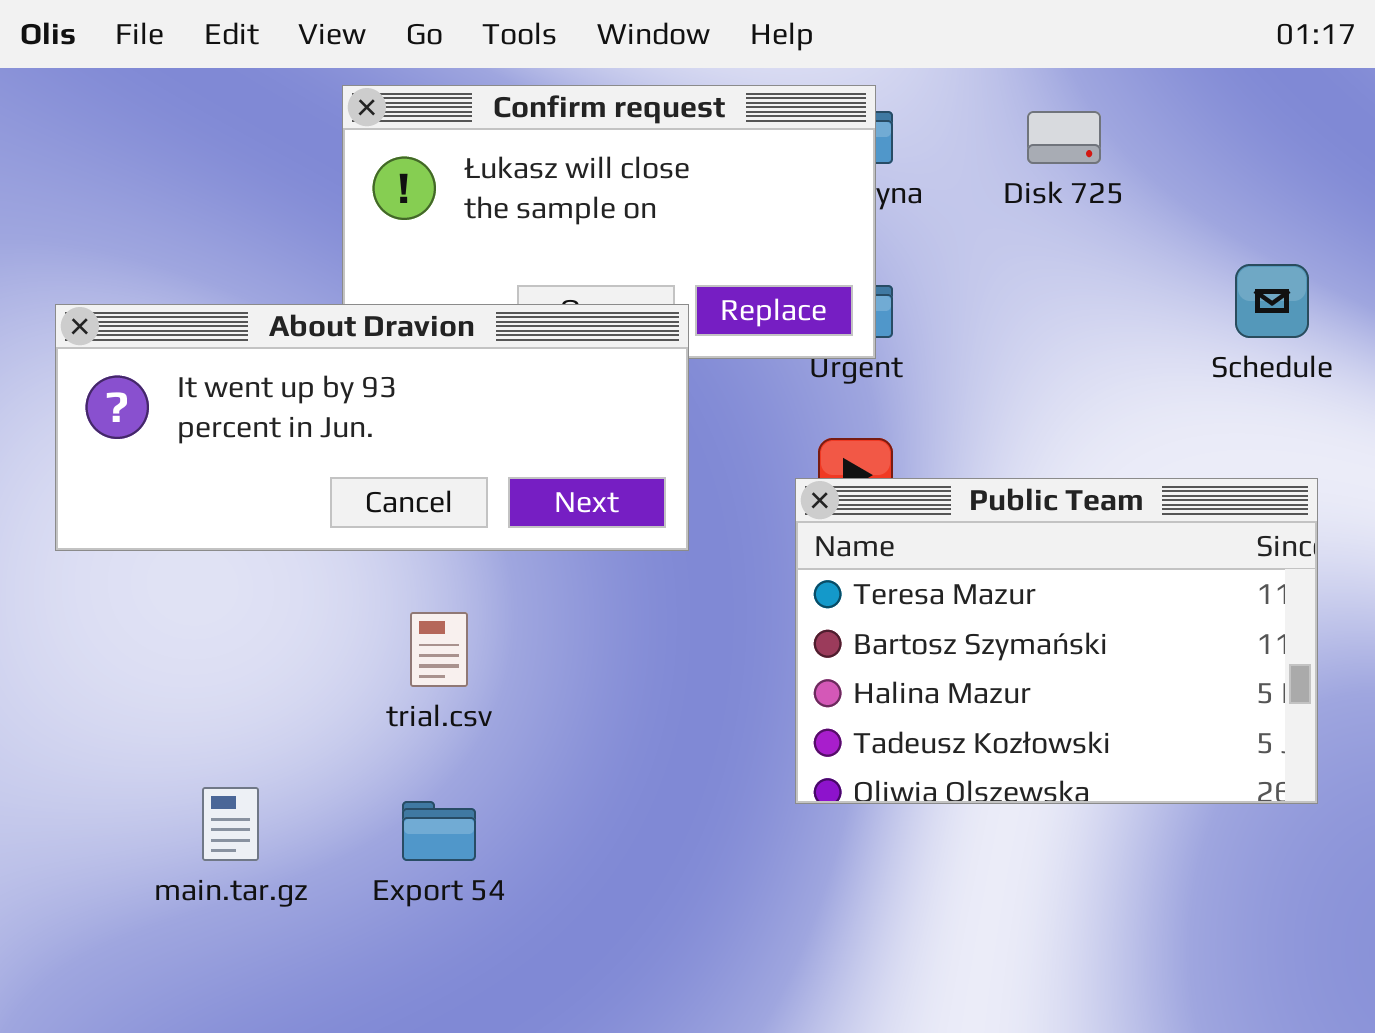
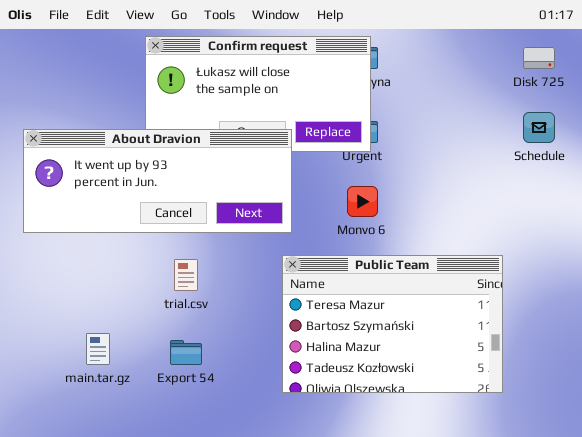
Disk 725: [1027,111,1101,164] -> [523,47,555,69], moved
Public Team: [795,478,1318,804] -> [282,255,503,393], moved

